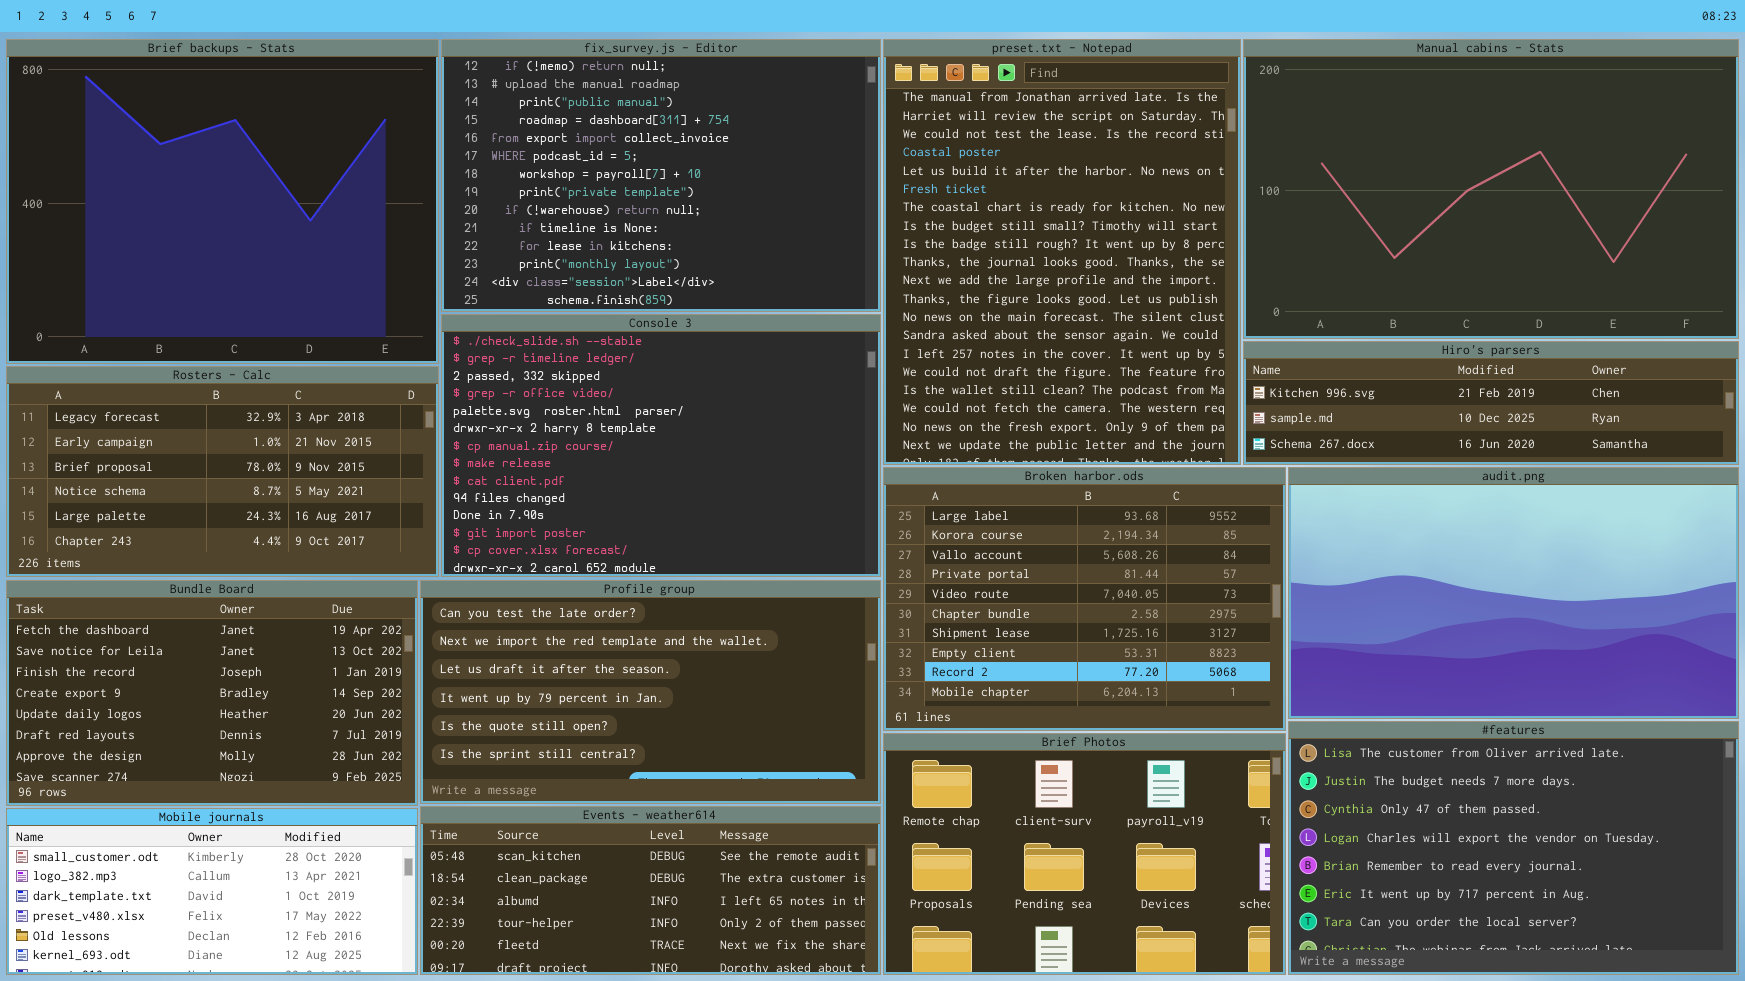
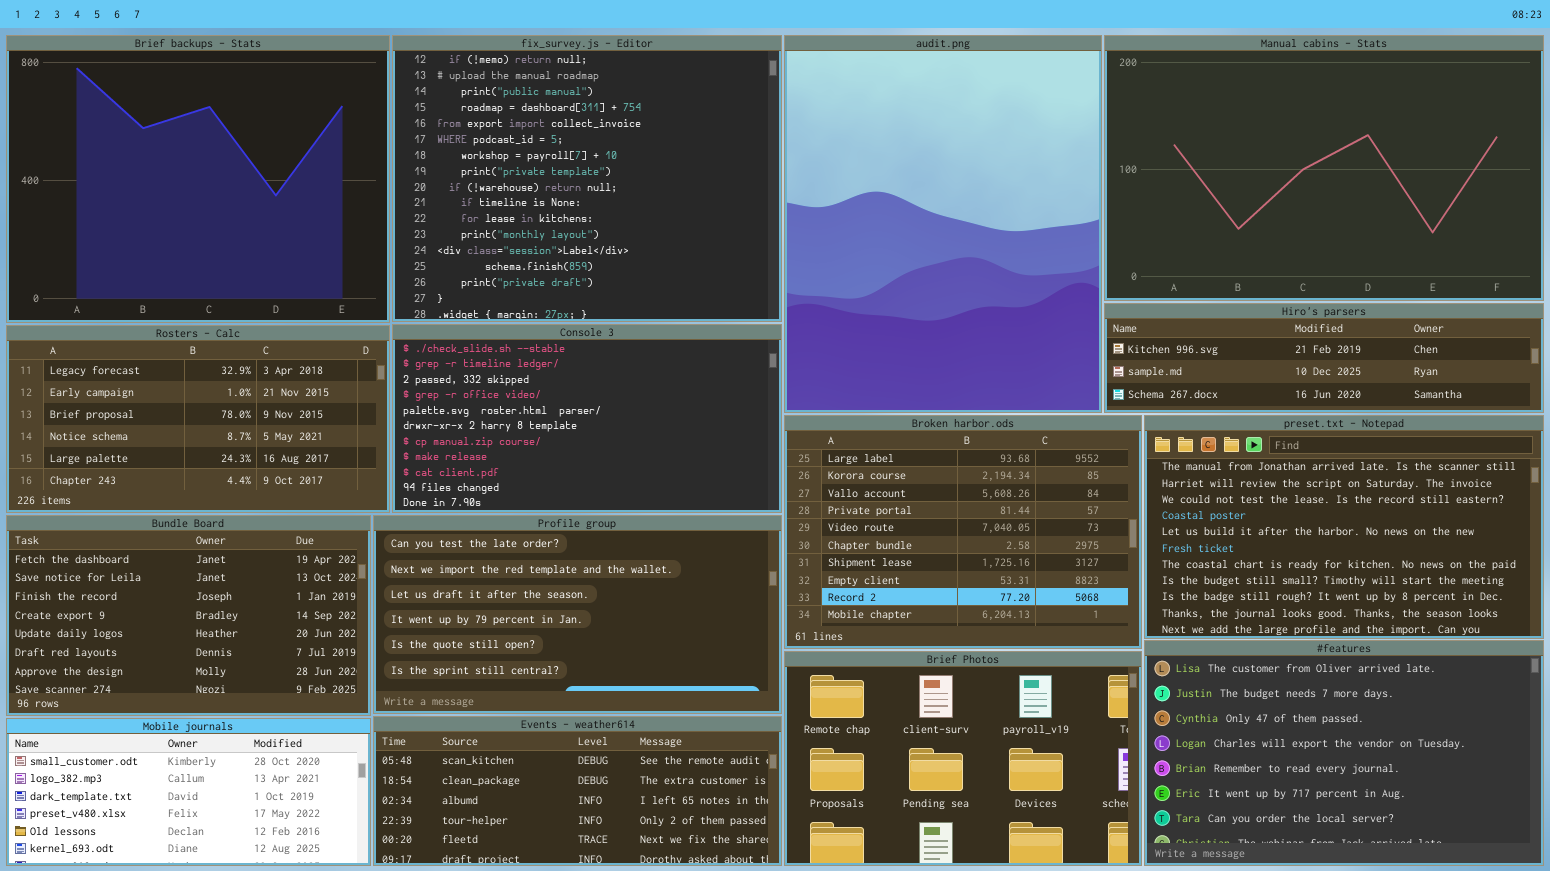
fix_survey.js - Editor: [441,39,881,312] -> [392,35,782,322], resized
preset.txt - Notepad: [883,39,1241,465] -> [1144,415,1544,639], moved, resized
Console 3: [441,314,881,577] -> [392,324,782,513], resized
audit.png: [1288,467,1739,719] -> [784,35,1102,413], moved, resized

